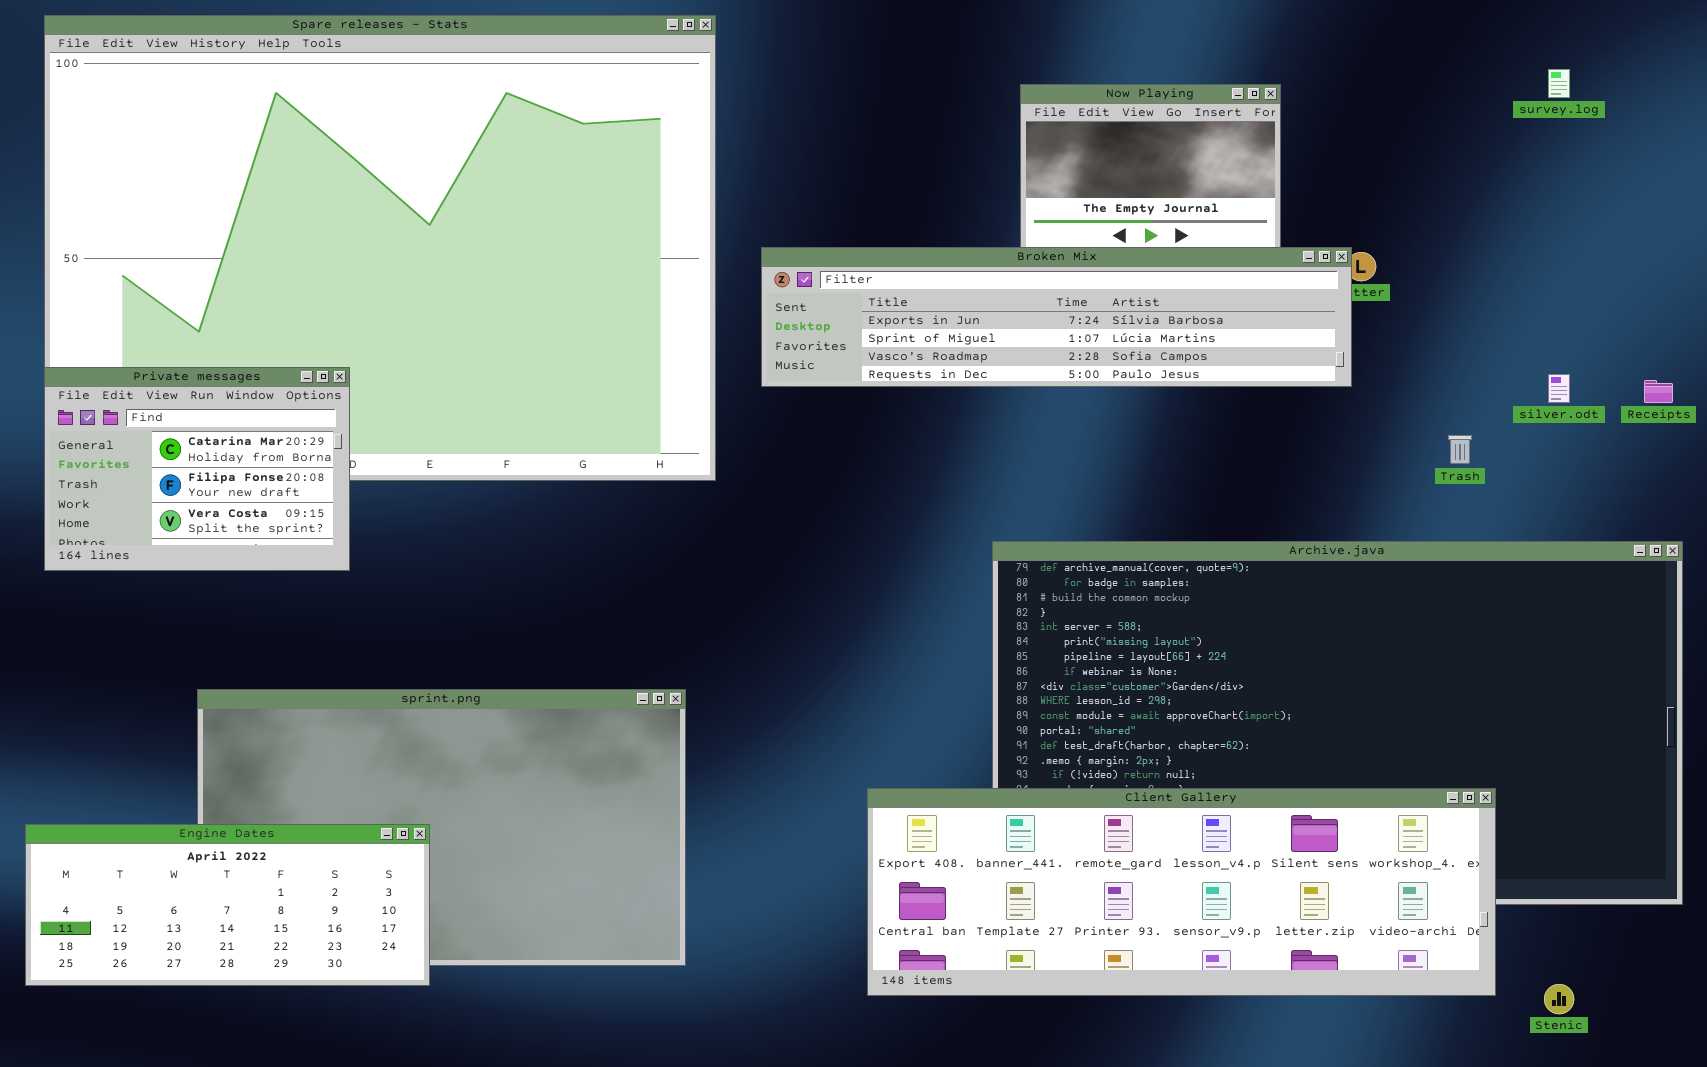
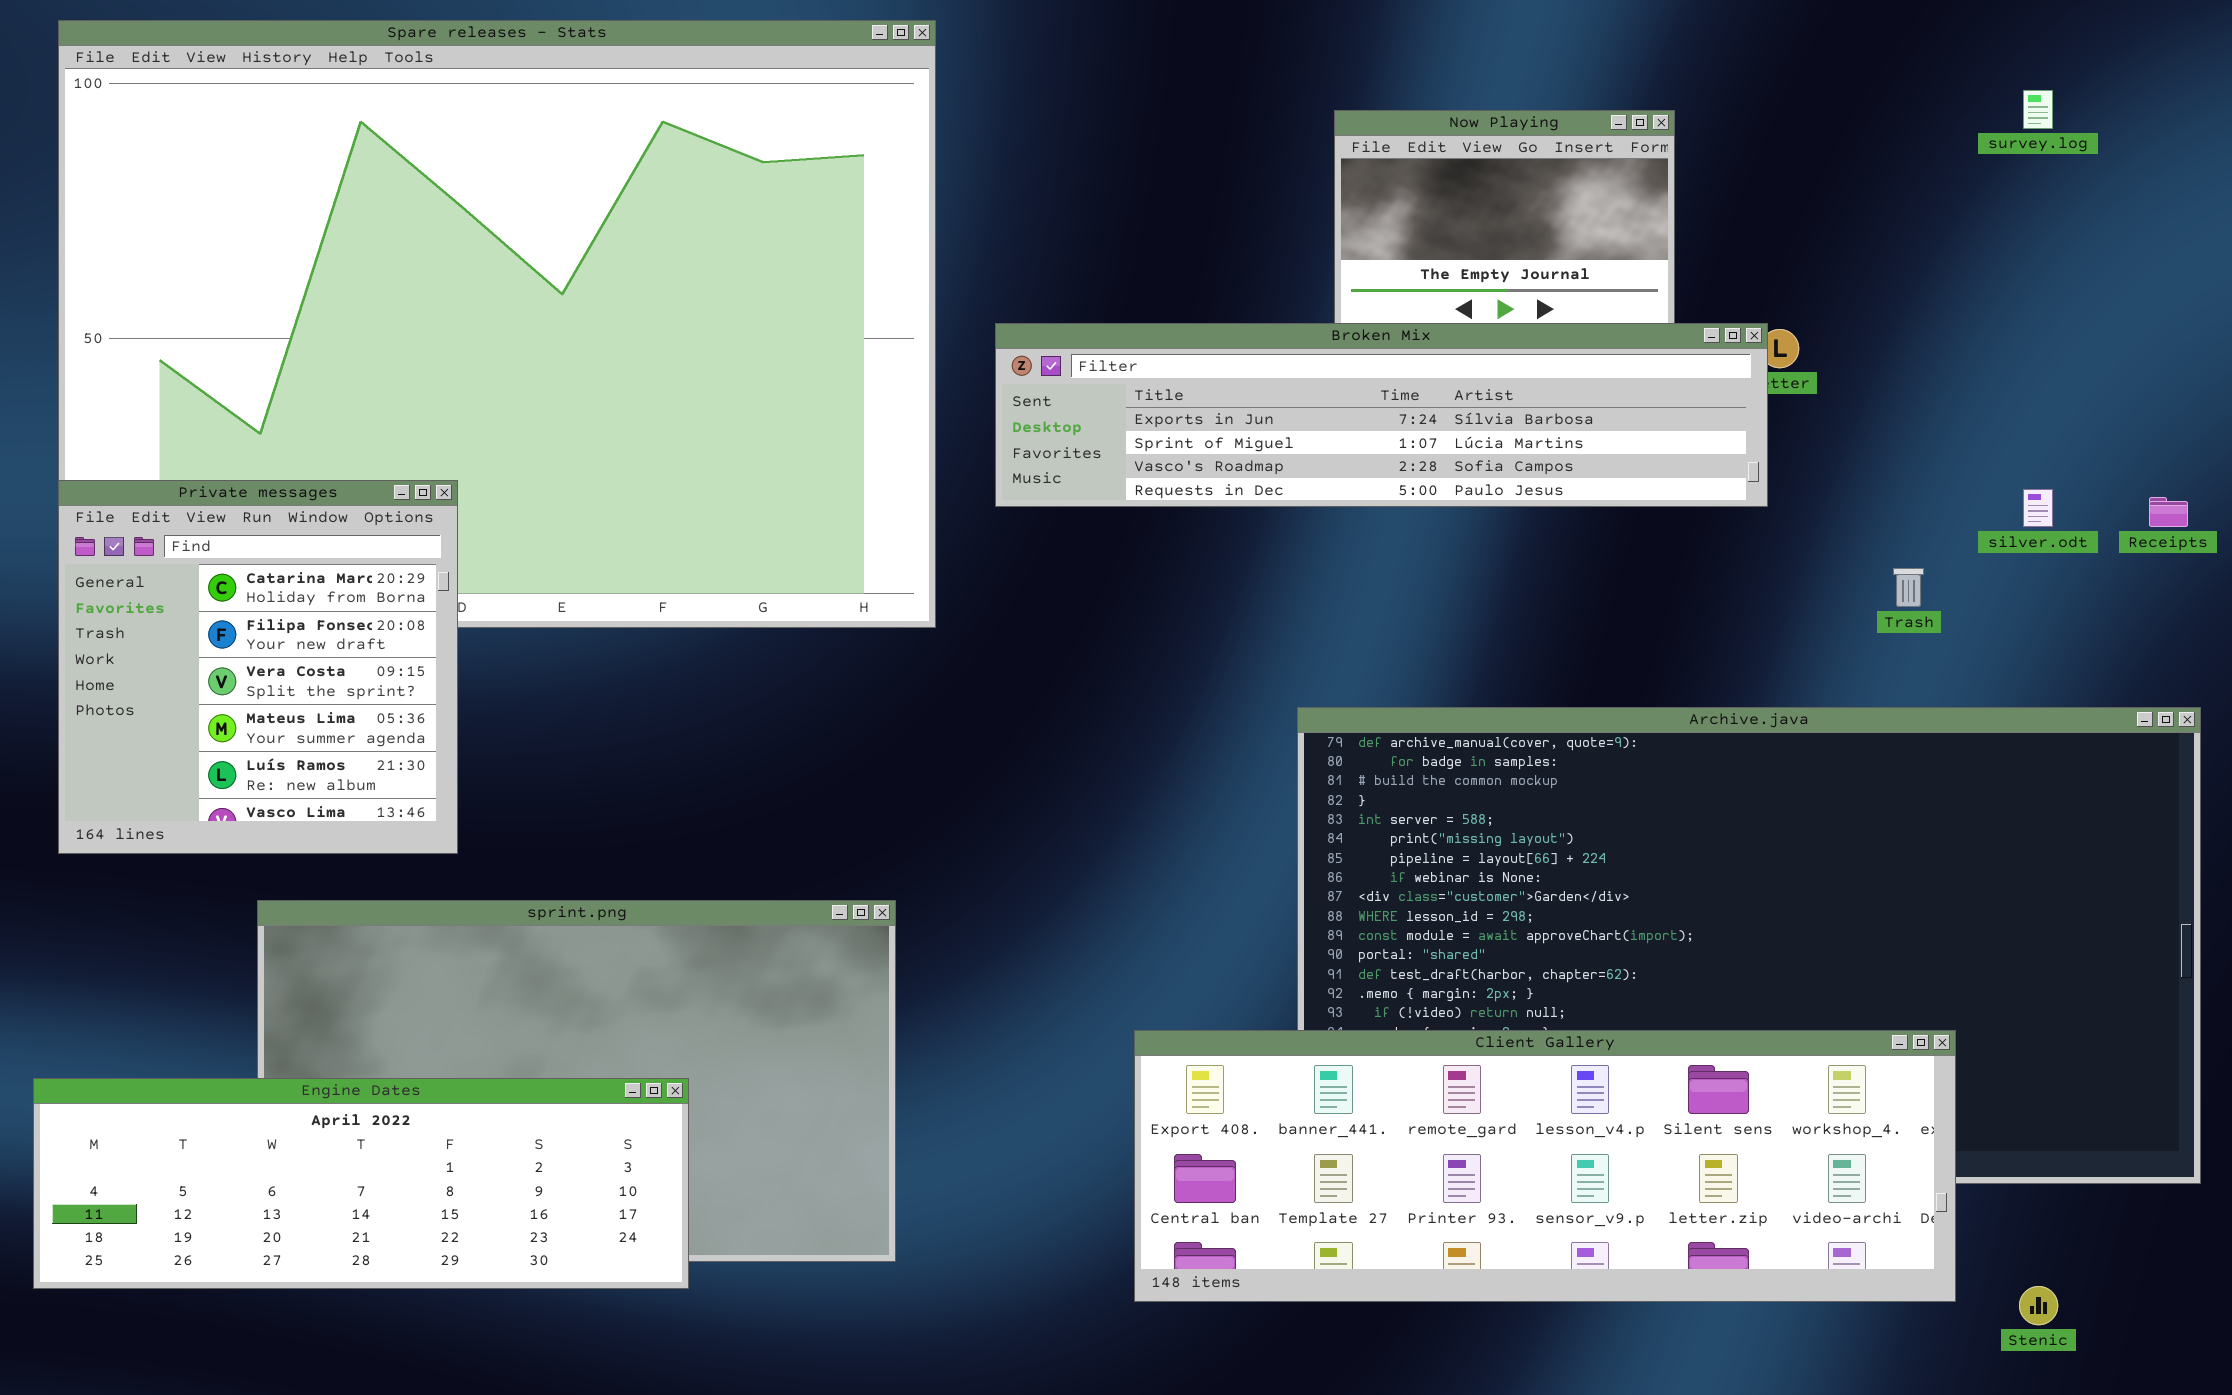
Private messages: [44,367,350,571] -> [58,480,458,854], resized
Engine Dates: [25,824,430,986] -> [33,1078,689,1289], resized

